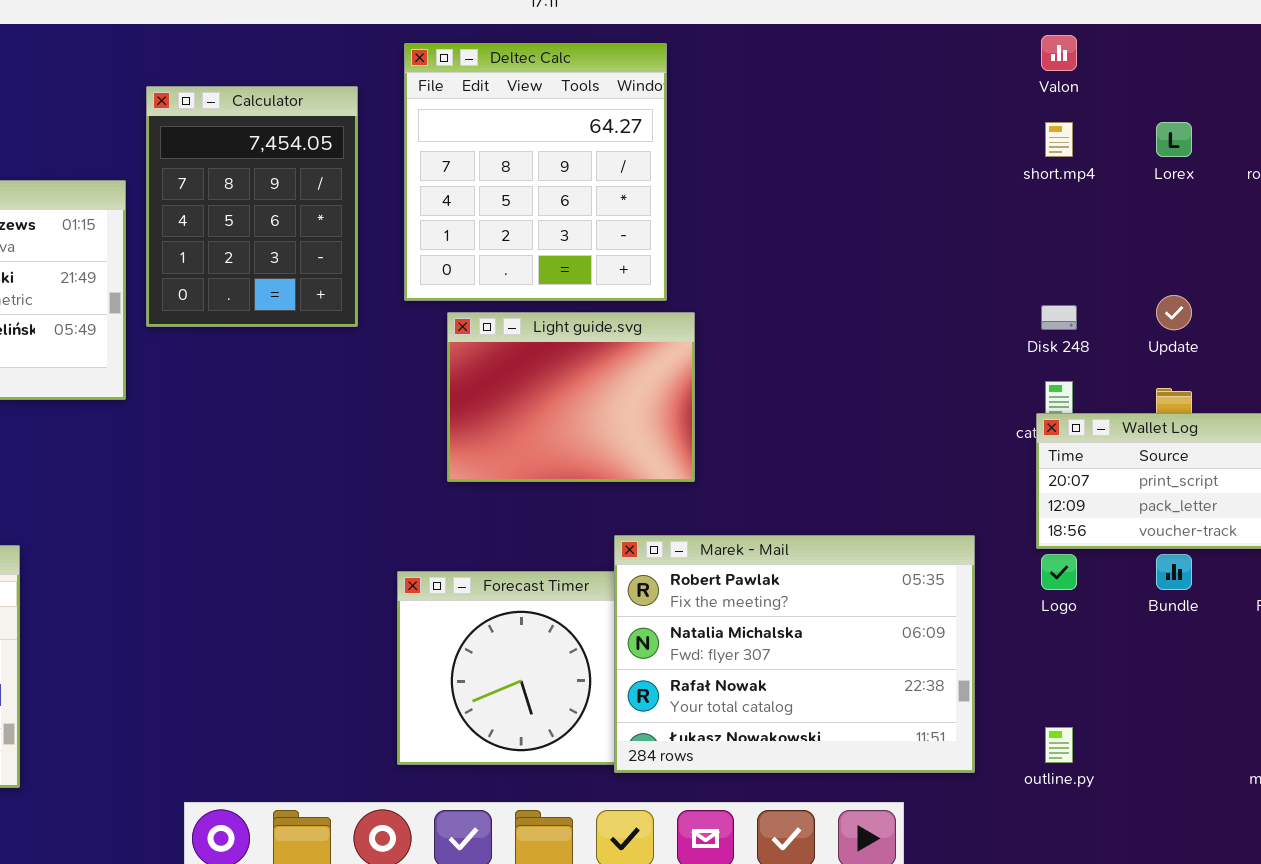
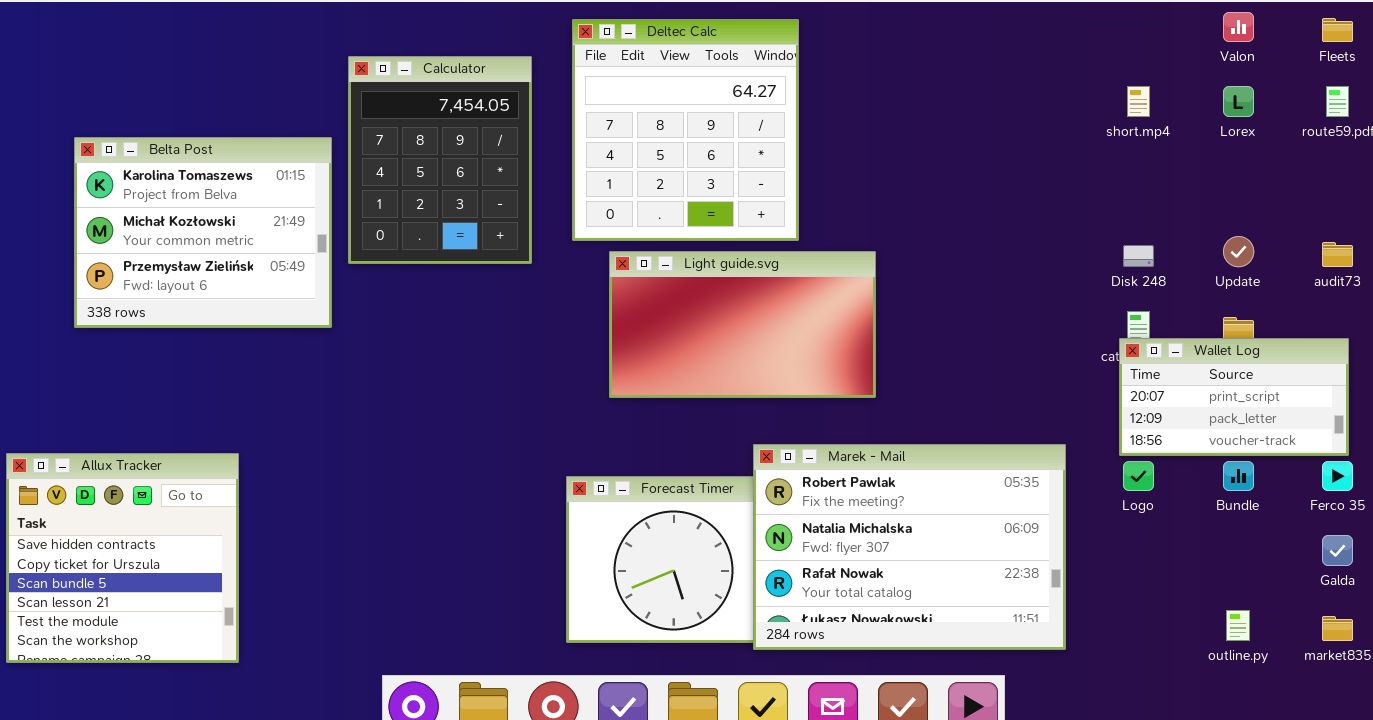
Valon: [1041,35,1077,71] -> [1223,12,1254,42], moved
Light guide.svg: [447,312,695,482] -> [609,251,876,398], resized
outline.py: [1045,727,1073,763] -> [1226,610,1250,641], moved

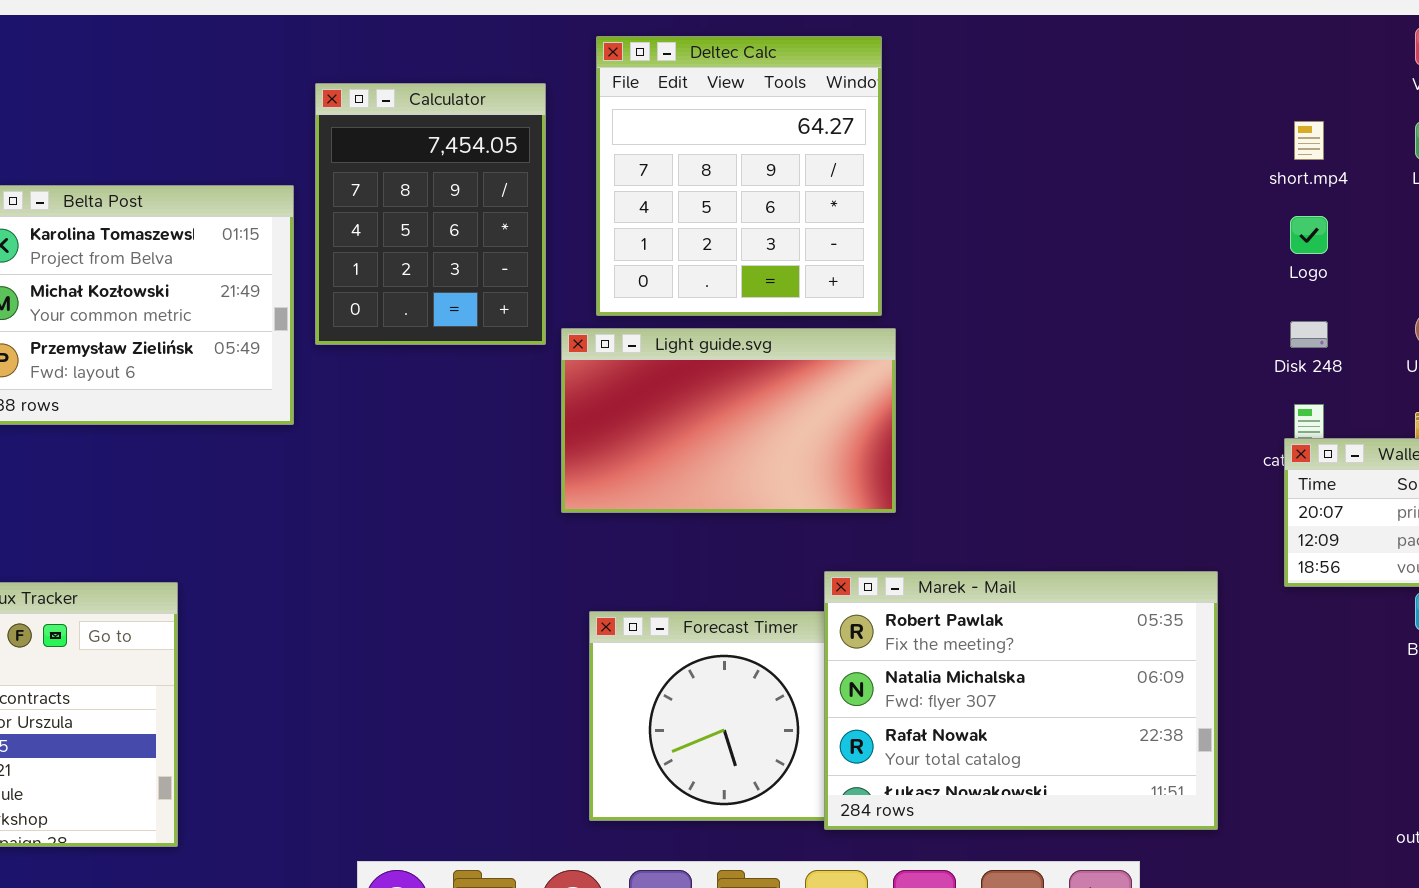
Light guide.svg: [609,251,876,398] -> [561,328,896,513], moved
Logo: [1123,461,1154,491] -> [1290,216,1328,254], moved

